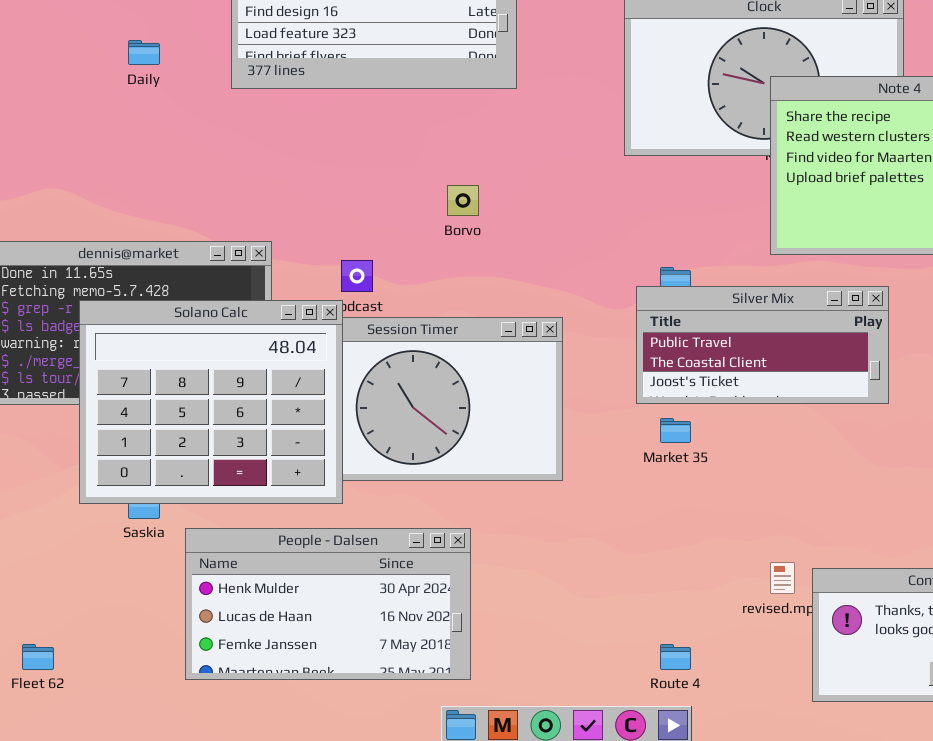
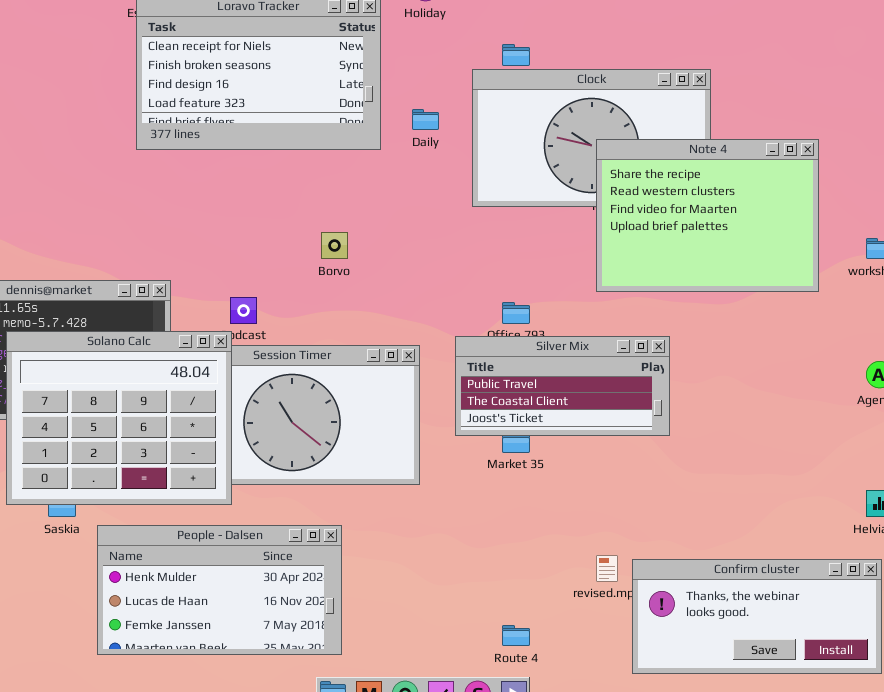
Daily: [128,40,160,65] -> [412,109,439,130], moved
Silver Mix: [636,286,889,404] -> [455,336,670,436], moved

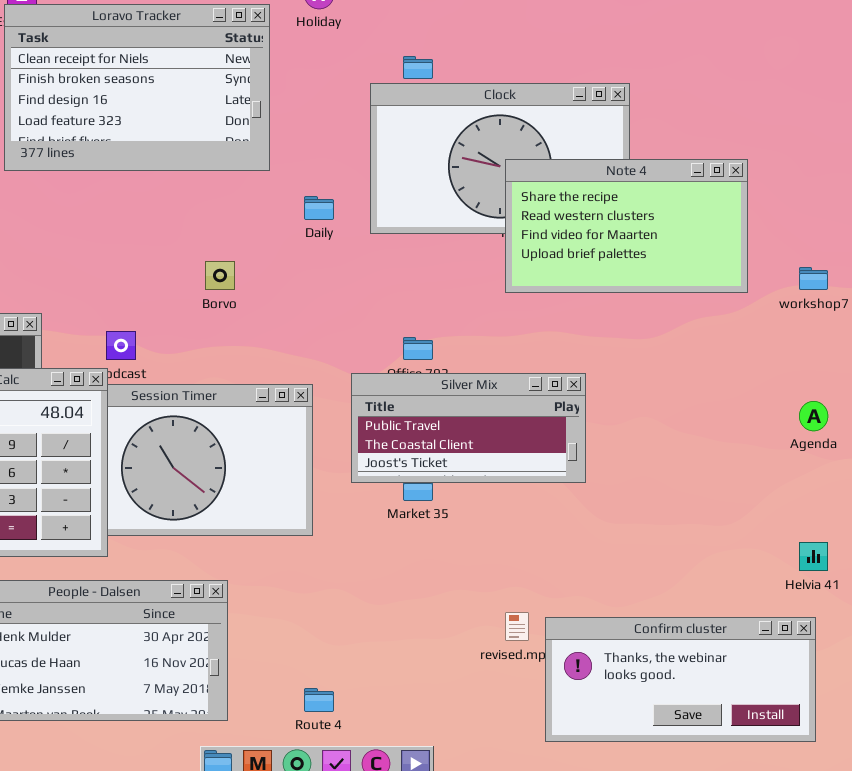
Daily: [412,109,439,130] -> [304,196,334,220], moved
Note 4: [596,139,819,292] -> [505,159,748,293], resized
Route 4: [502,625,530,646] -> [304,688,334,712], moved

